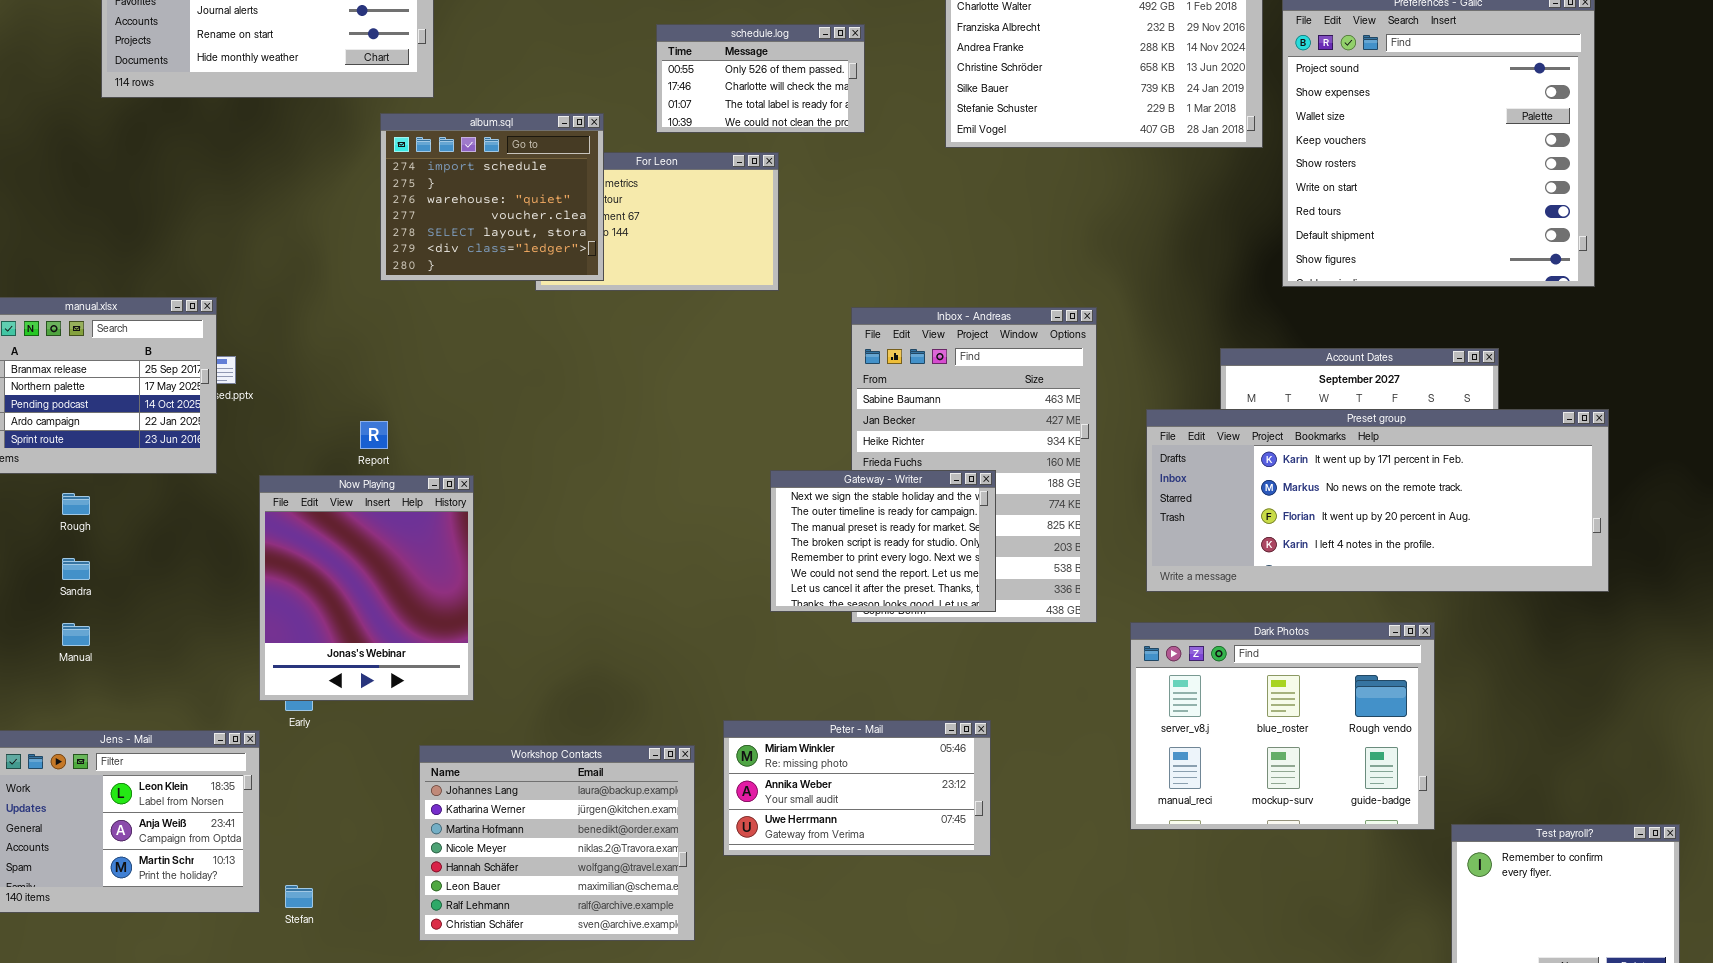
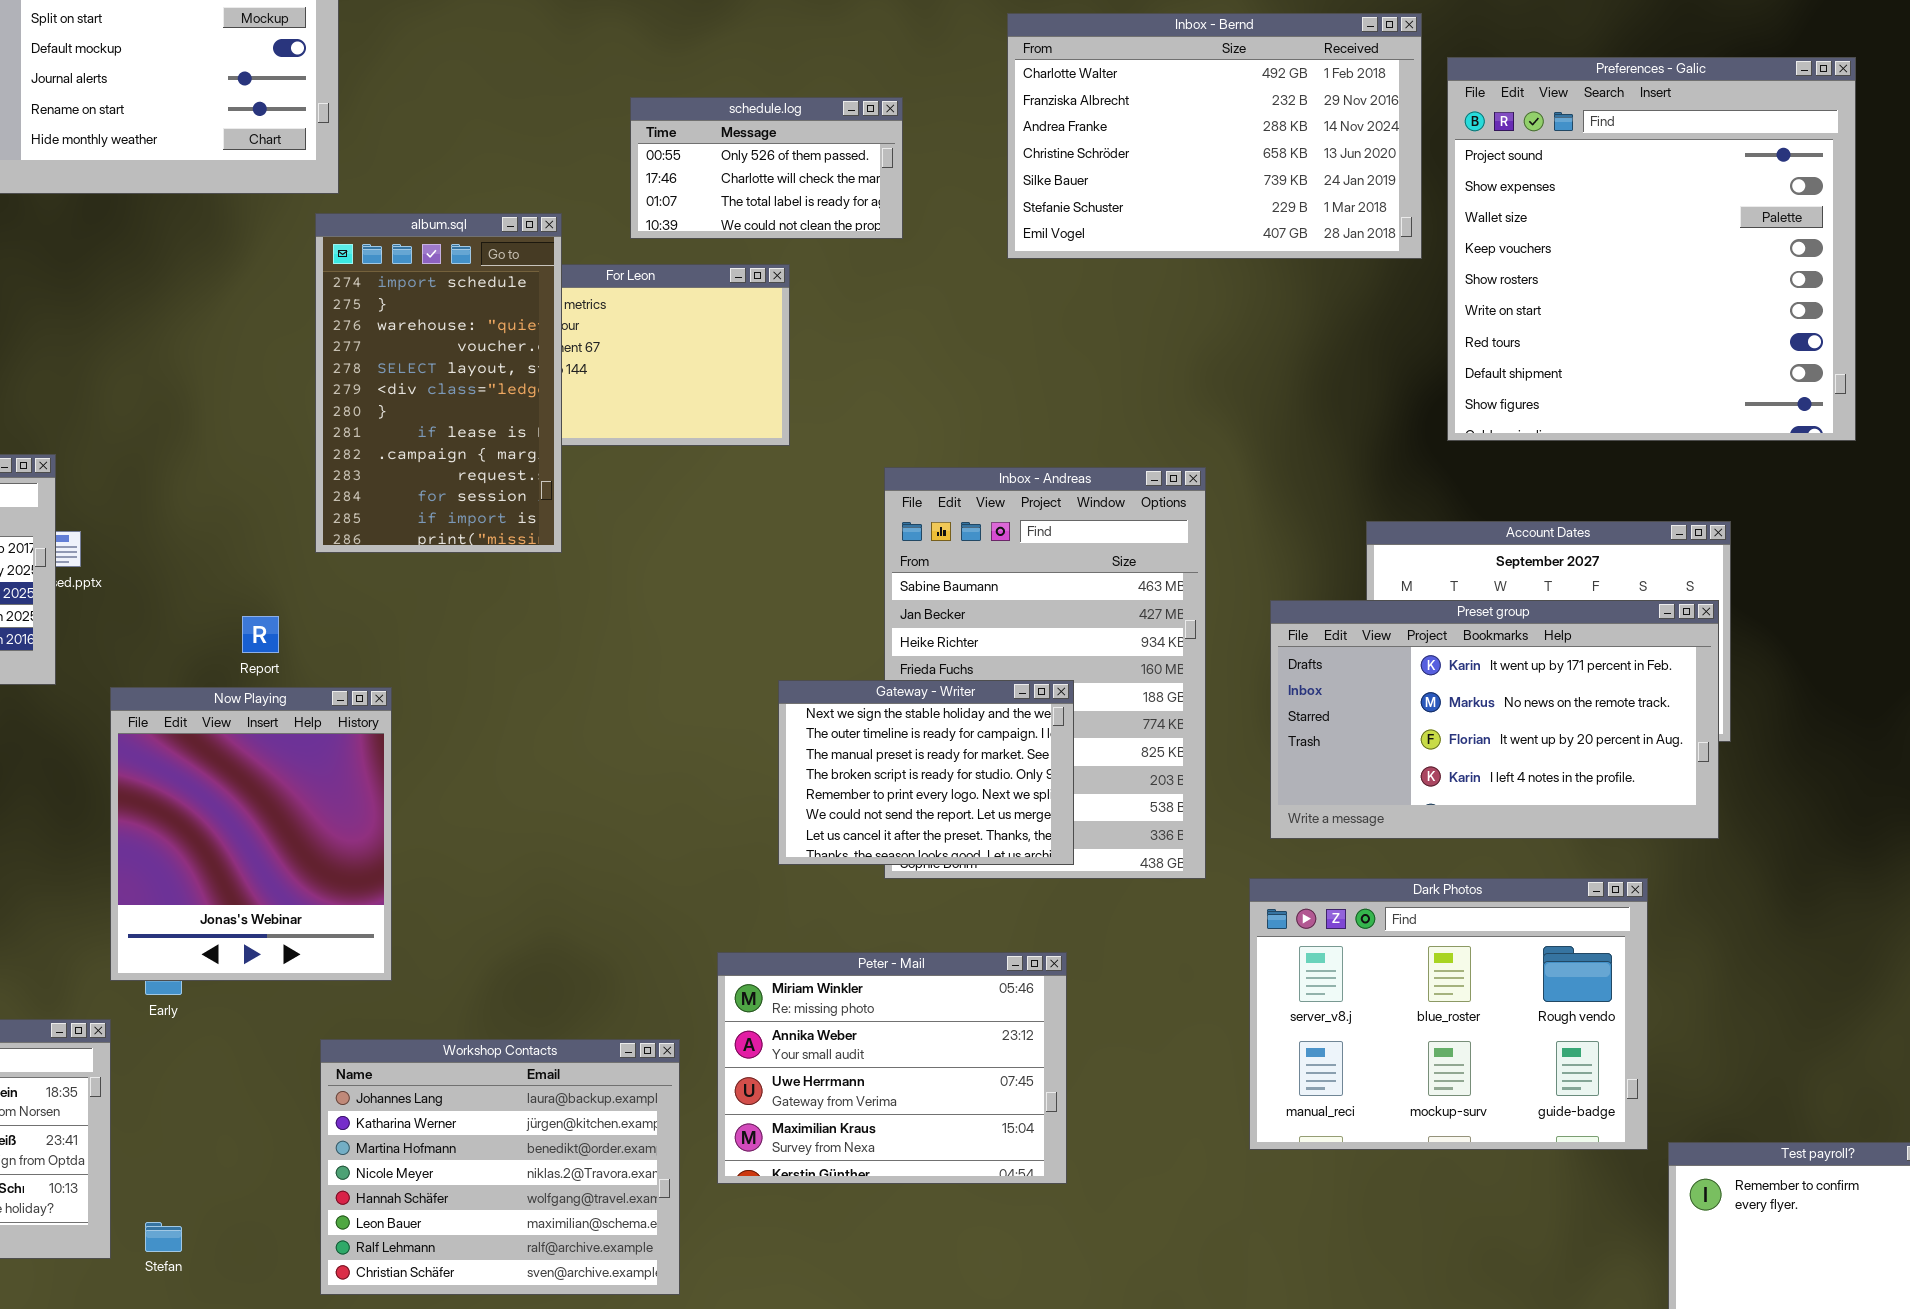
album.sql: [380,113,604,281] -> [315,213,562,553], resized
Preset group: [1146,409,1609,592] -> [1270,600,1719,839], resized
Peter - Mail: [723,720,991,856] -> [717,952,1067,1184], resized

